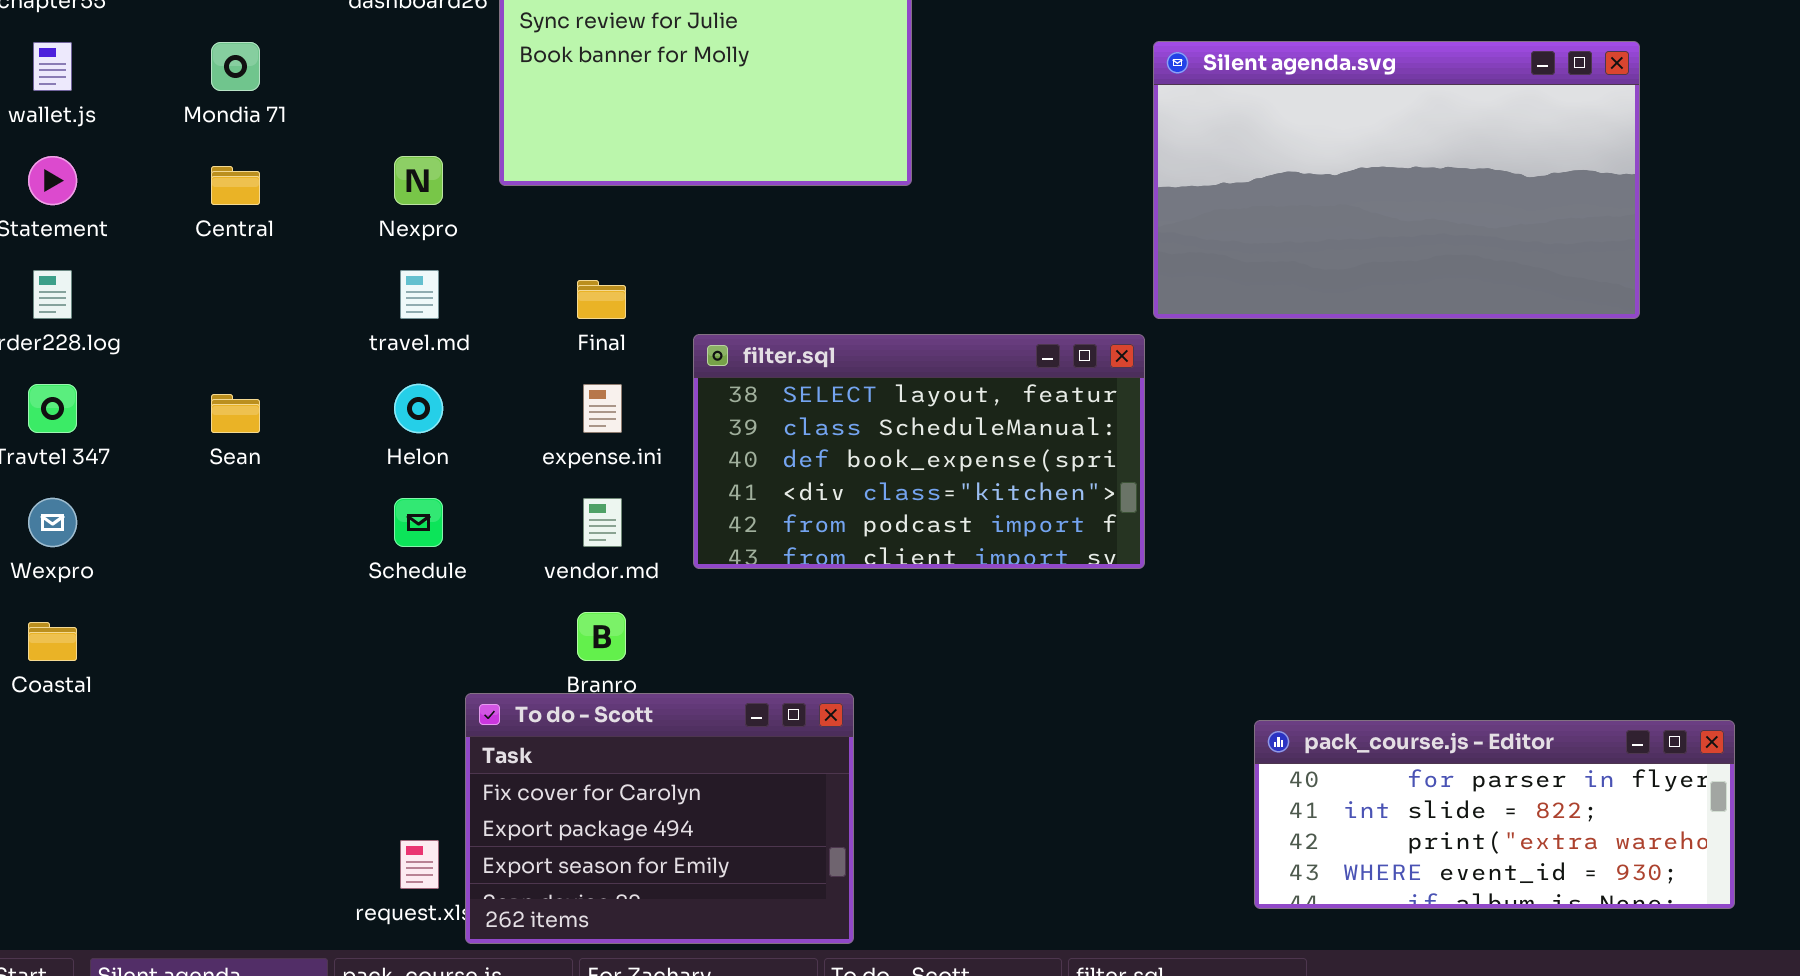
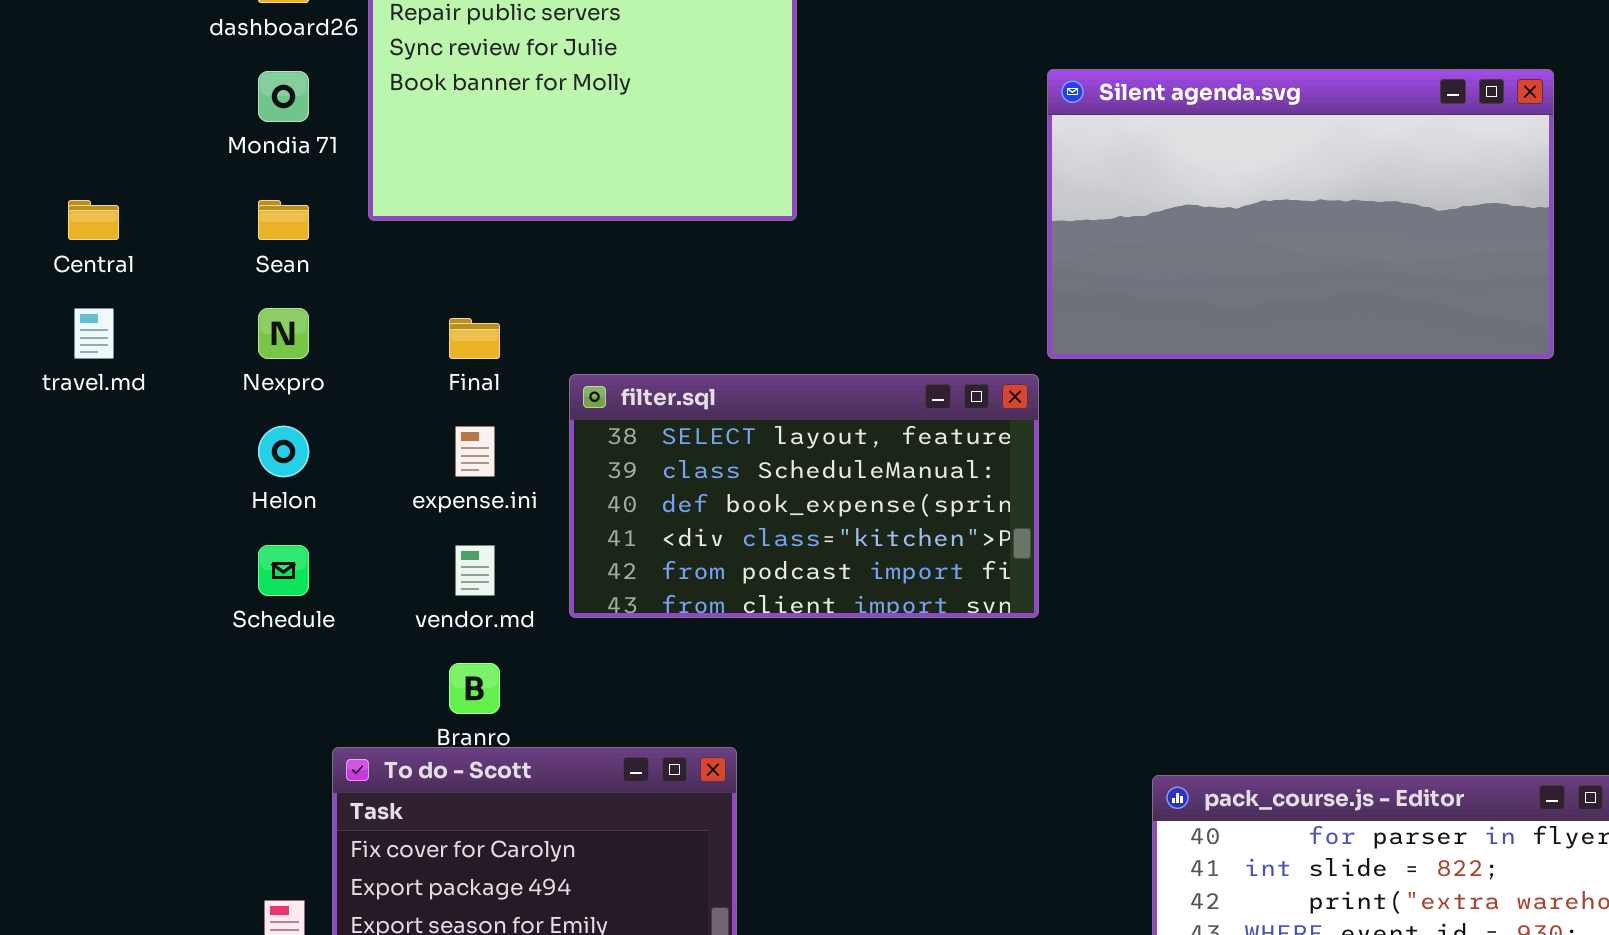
Mondia 71: [211,42,260,91] -> [258,71,309,122], moved
Nexpro: [394,156,443,205] -> [258,308,309,359], moved
travel.md: [400,270,439,319] -> [74,308,114,359], moved
Sean: [211,394,260,433] -> [258,200,309,240], moved

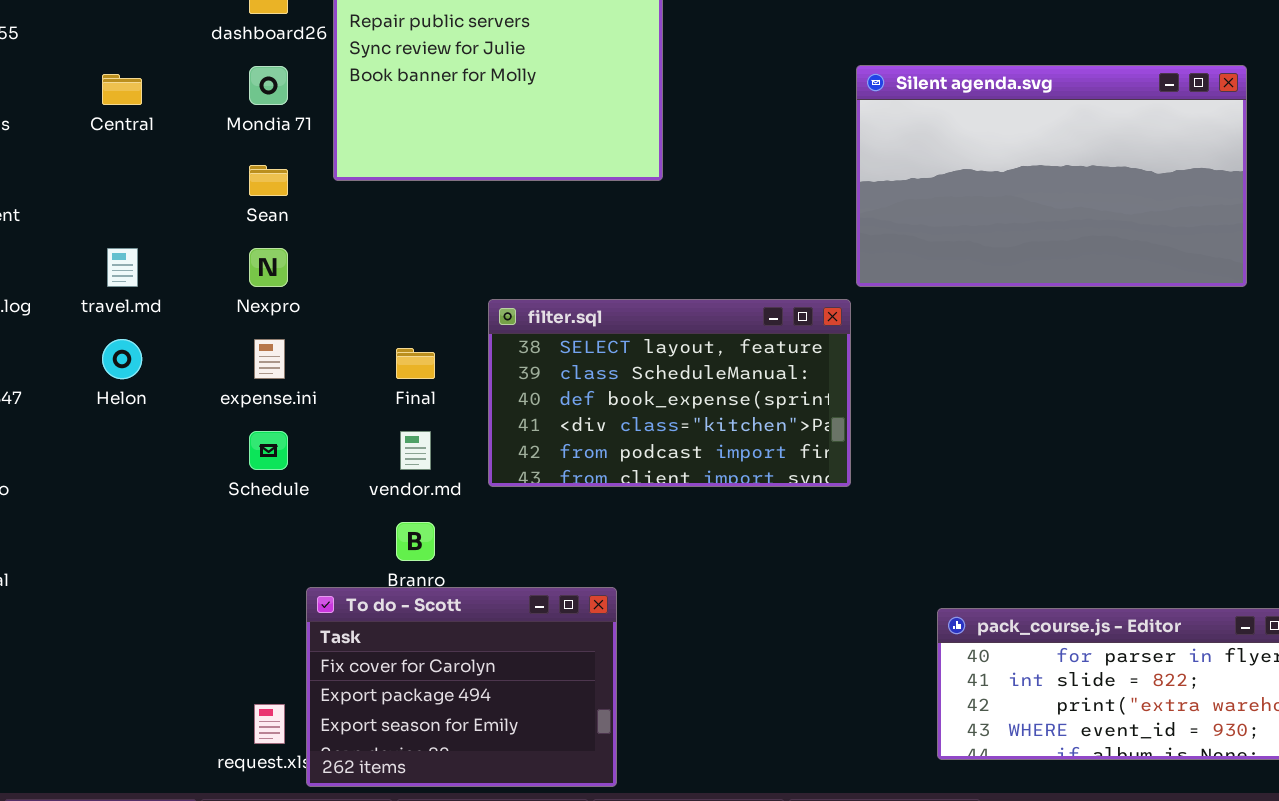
Central: [68,200,119,240] -> [102,74,142,105], moved
Final: [449,318,500,359] -> [396,348,435,379], moved
Helon: [258,426,309,477] -> [102,339,142,379], moved
expense.ini: [455,426,495,477] -> [254,339,285,379], moved

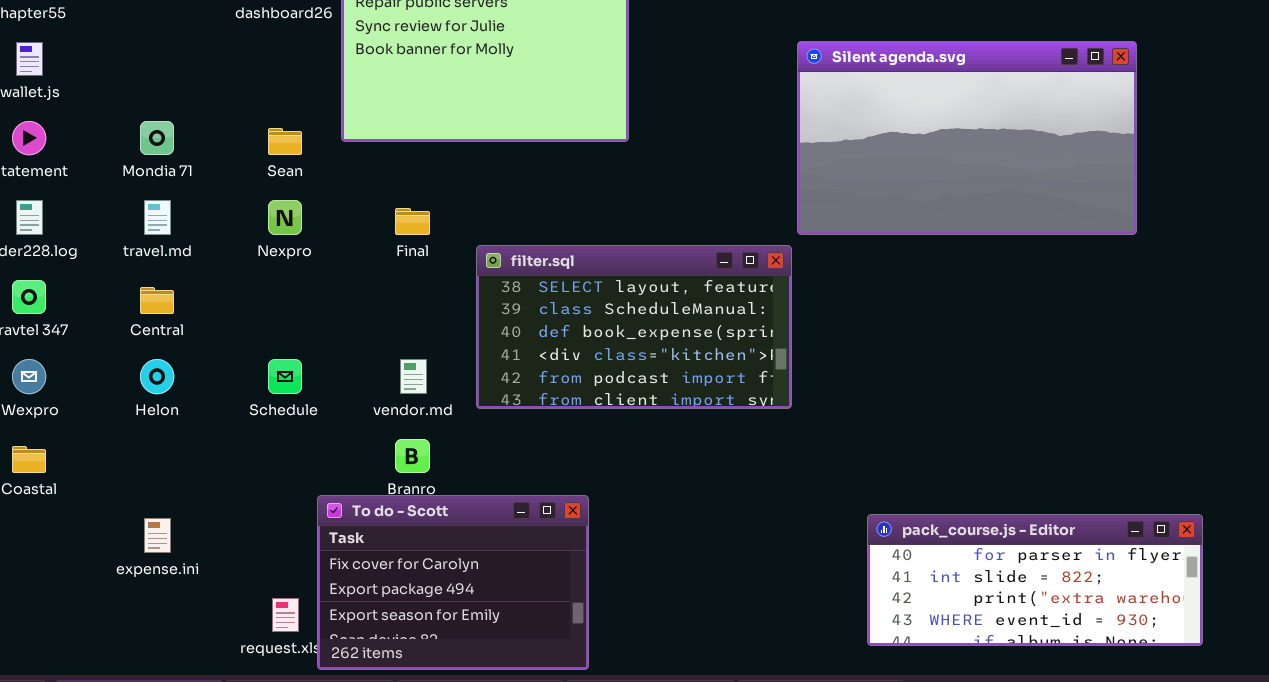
Mondia 71: [249,66,288,105] -> [140,121,174,155], moved
Central: [102,74,142,105] -> [140,287,174,314], moved
Helon: [102,339,142,379] -> [140,359,174,394], moved
expense.ini: [254,339,285,379] -> [144,518,171,553], moved
Final: [396,348,435,379] -> [395,208,430,235], moved

